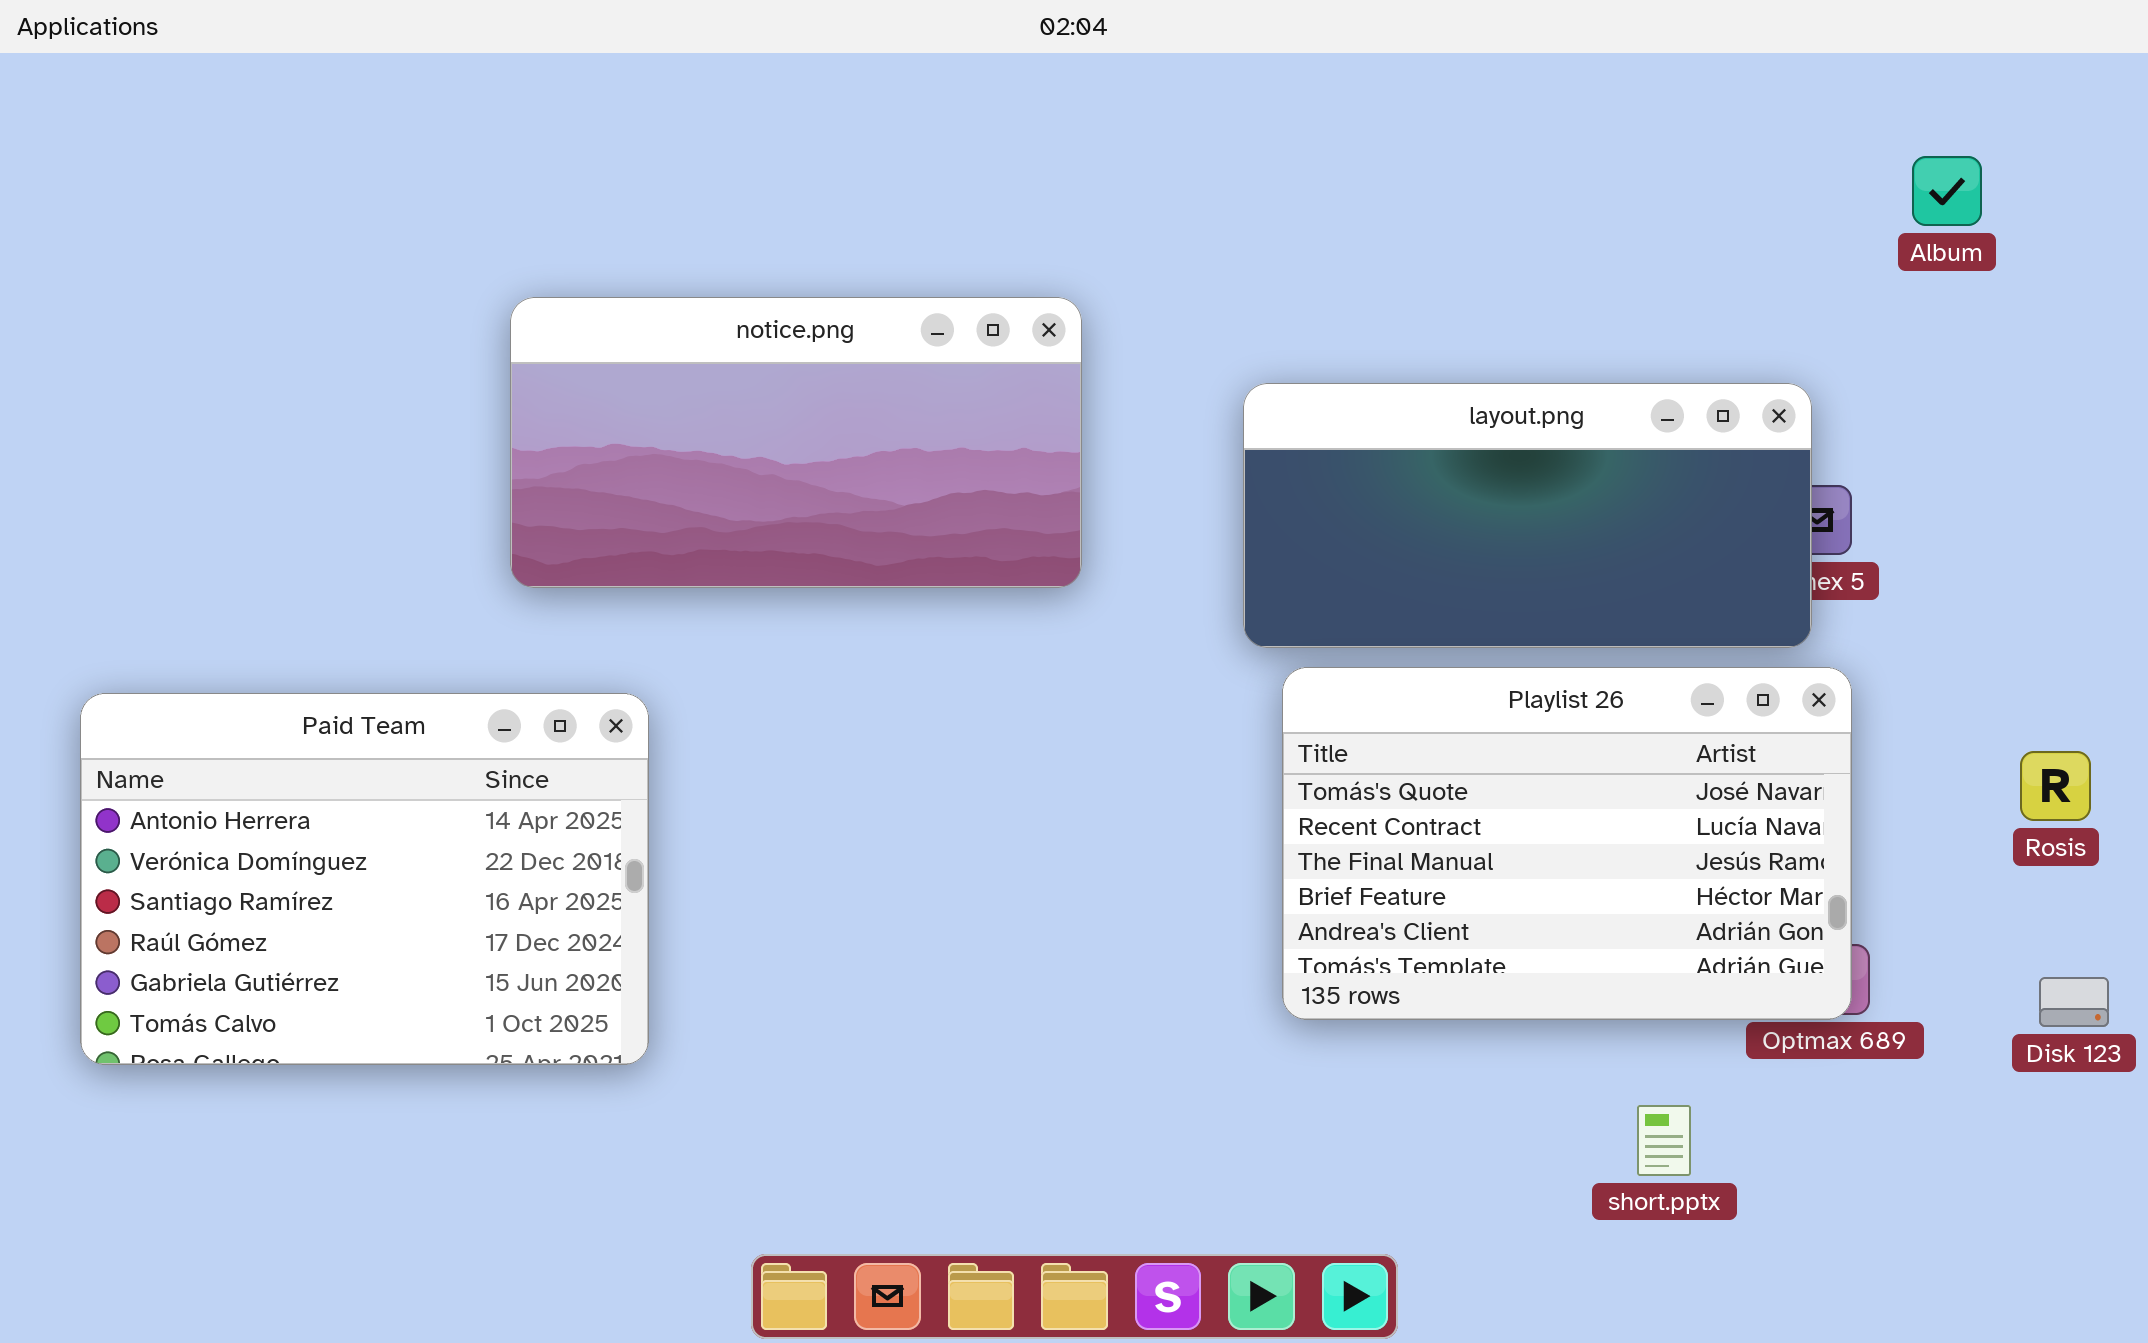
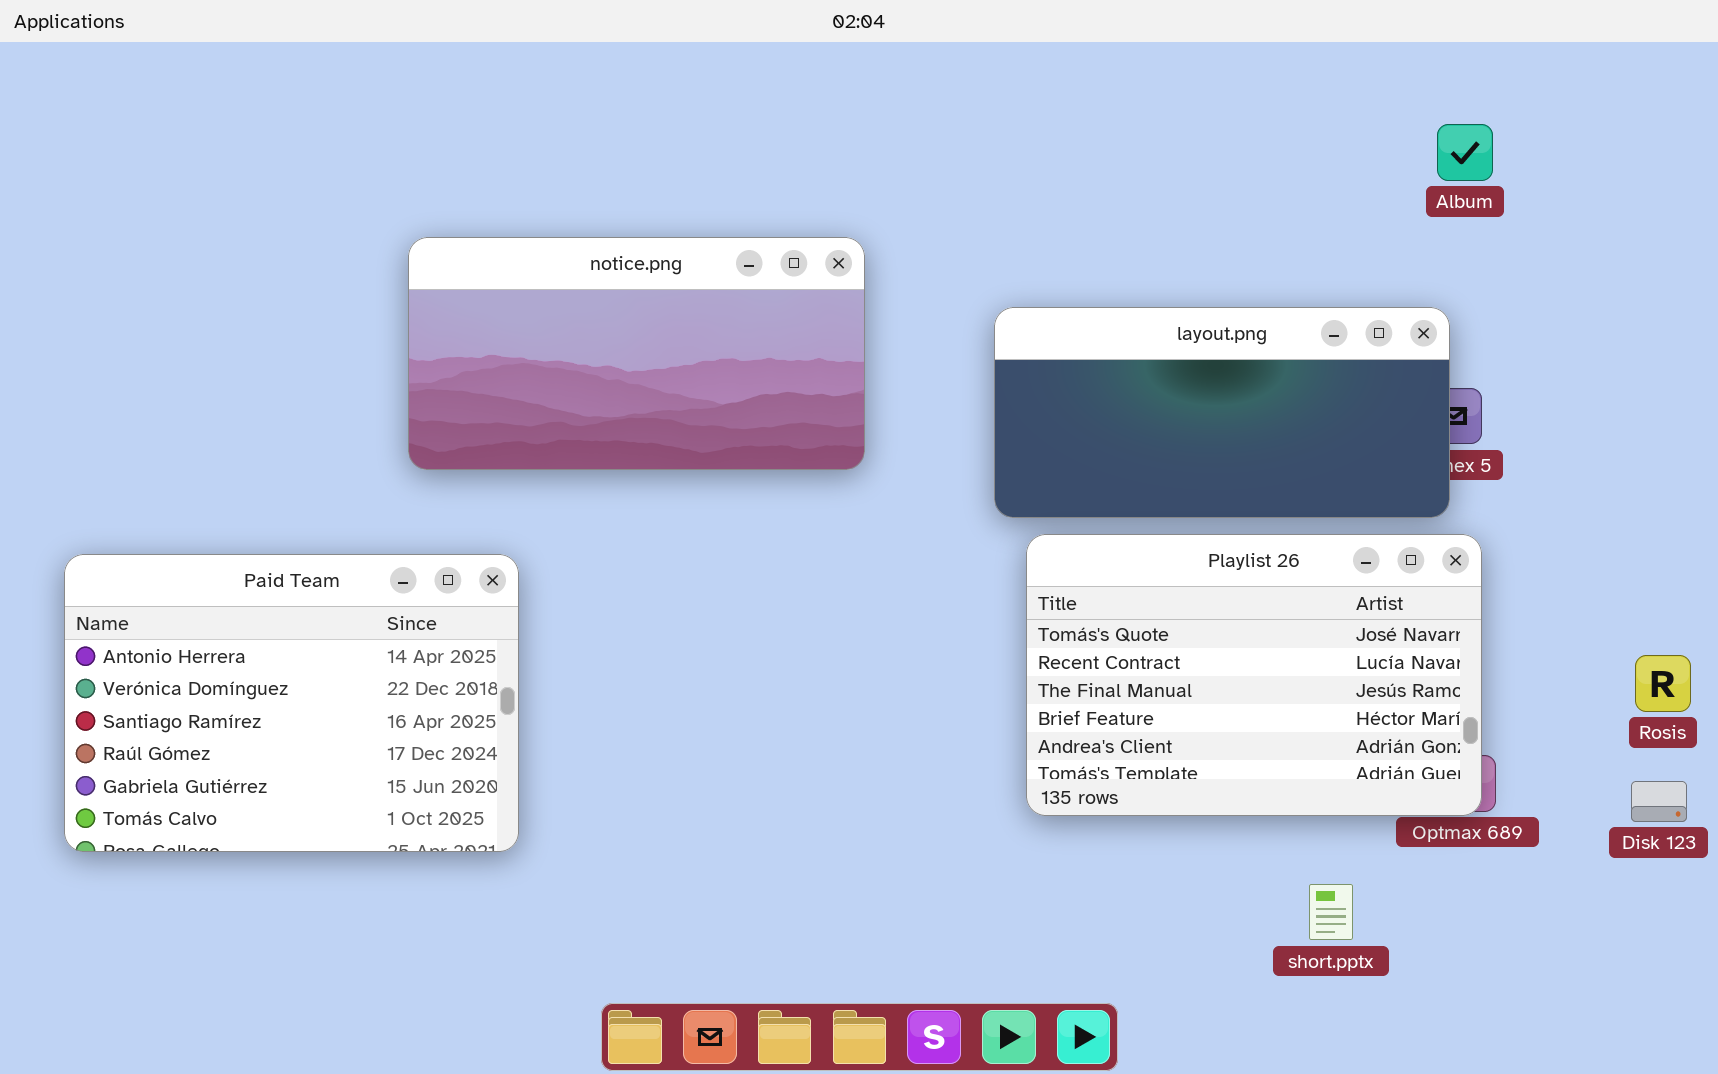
Album: [1912,156,1982,226] -> [1437,124,1493,181], moved
Rosis: [2020,751,2091,821] -> [1635,655,1691,712], moved

